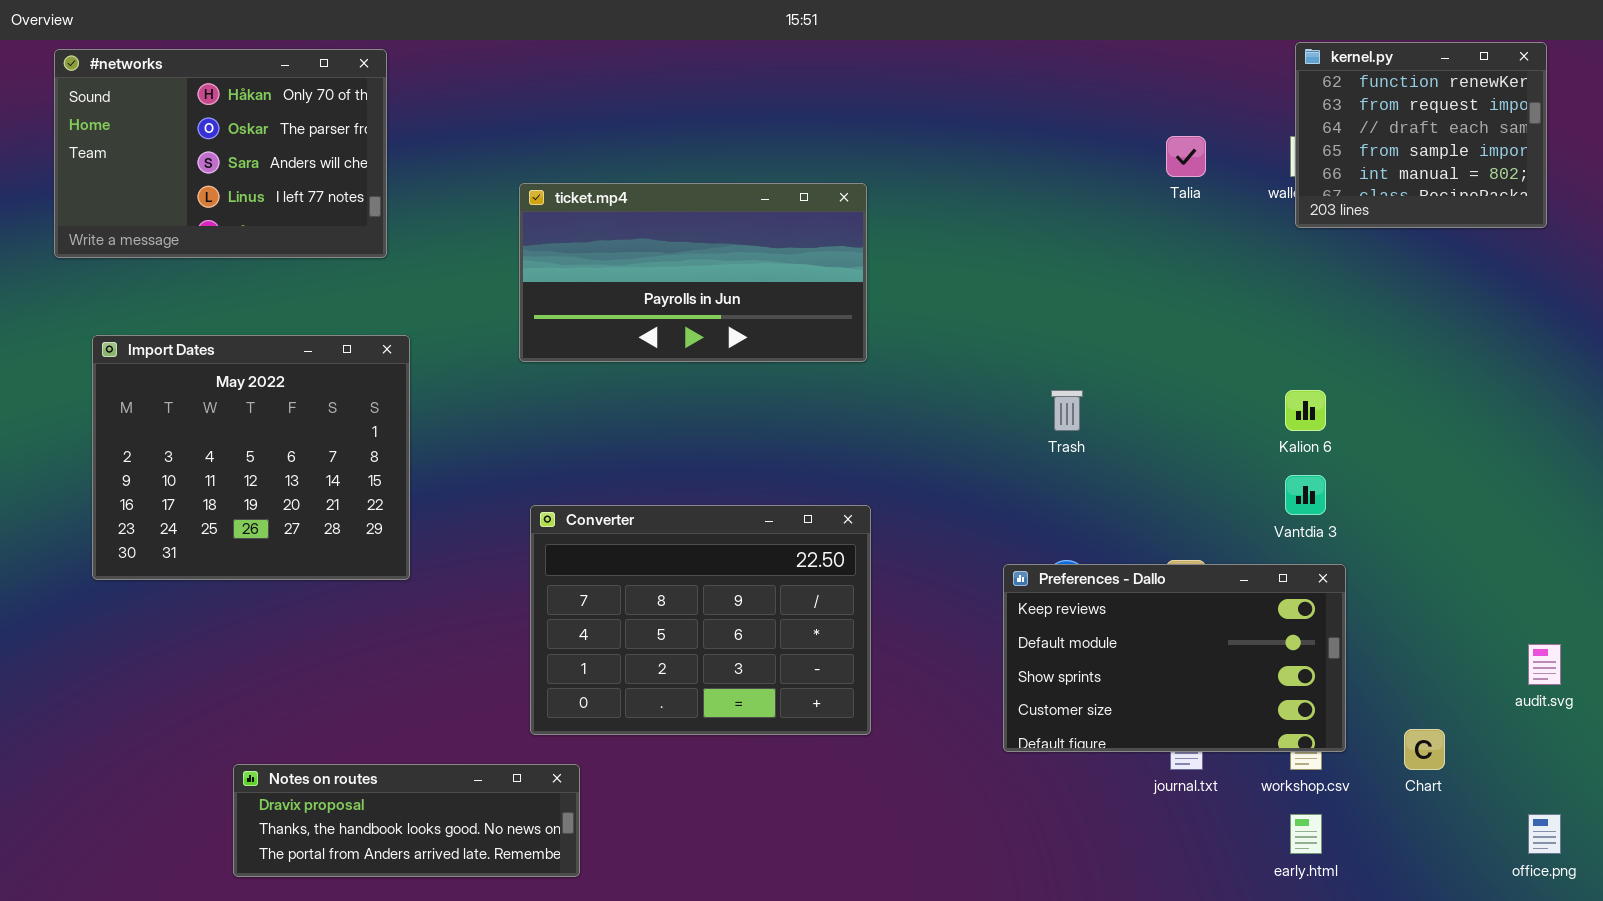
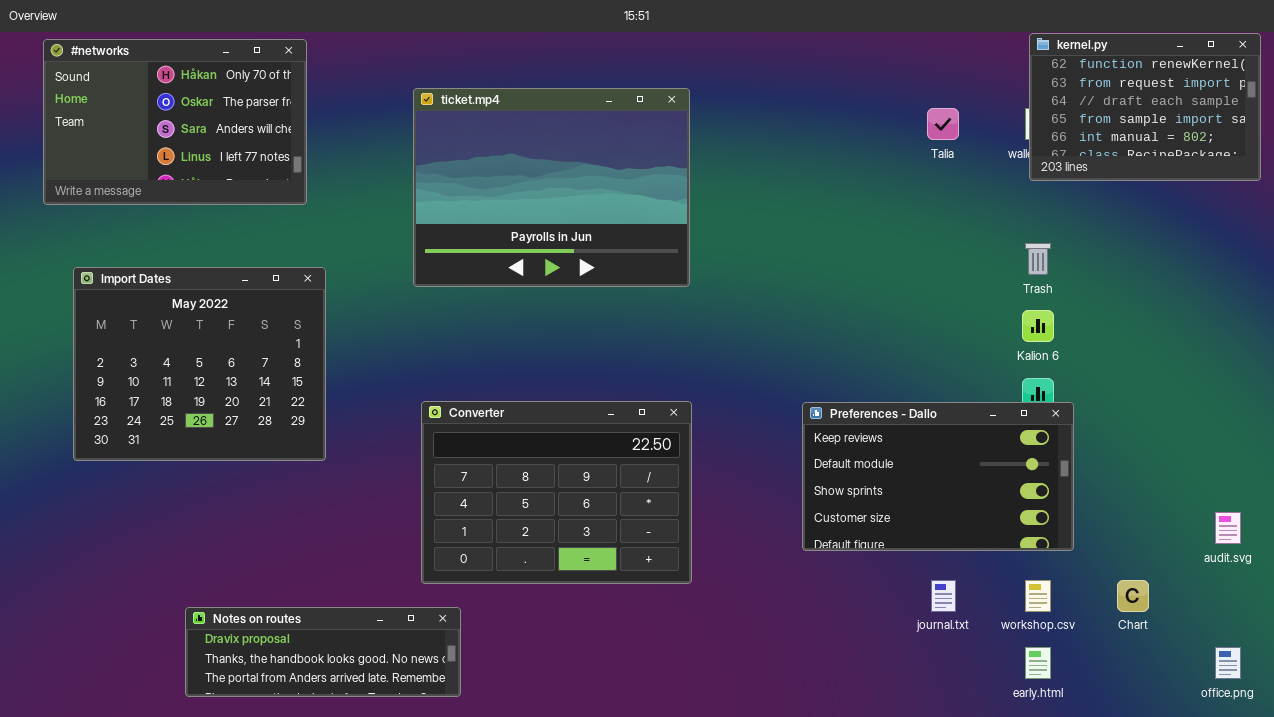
kernel.py: [1295,42,1547,228] -> [1029,33,1261,181], resized
ticket.mp4: [519,183,867,362] -> [413,88,690,287], resized
Trash: [1051,390,1083,431] -> [1025,243,1051,275], moved
Preferences - Dallo: [1003,564,1346,752] -> [802,402,1074,551], moved

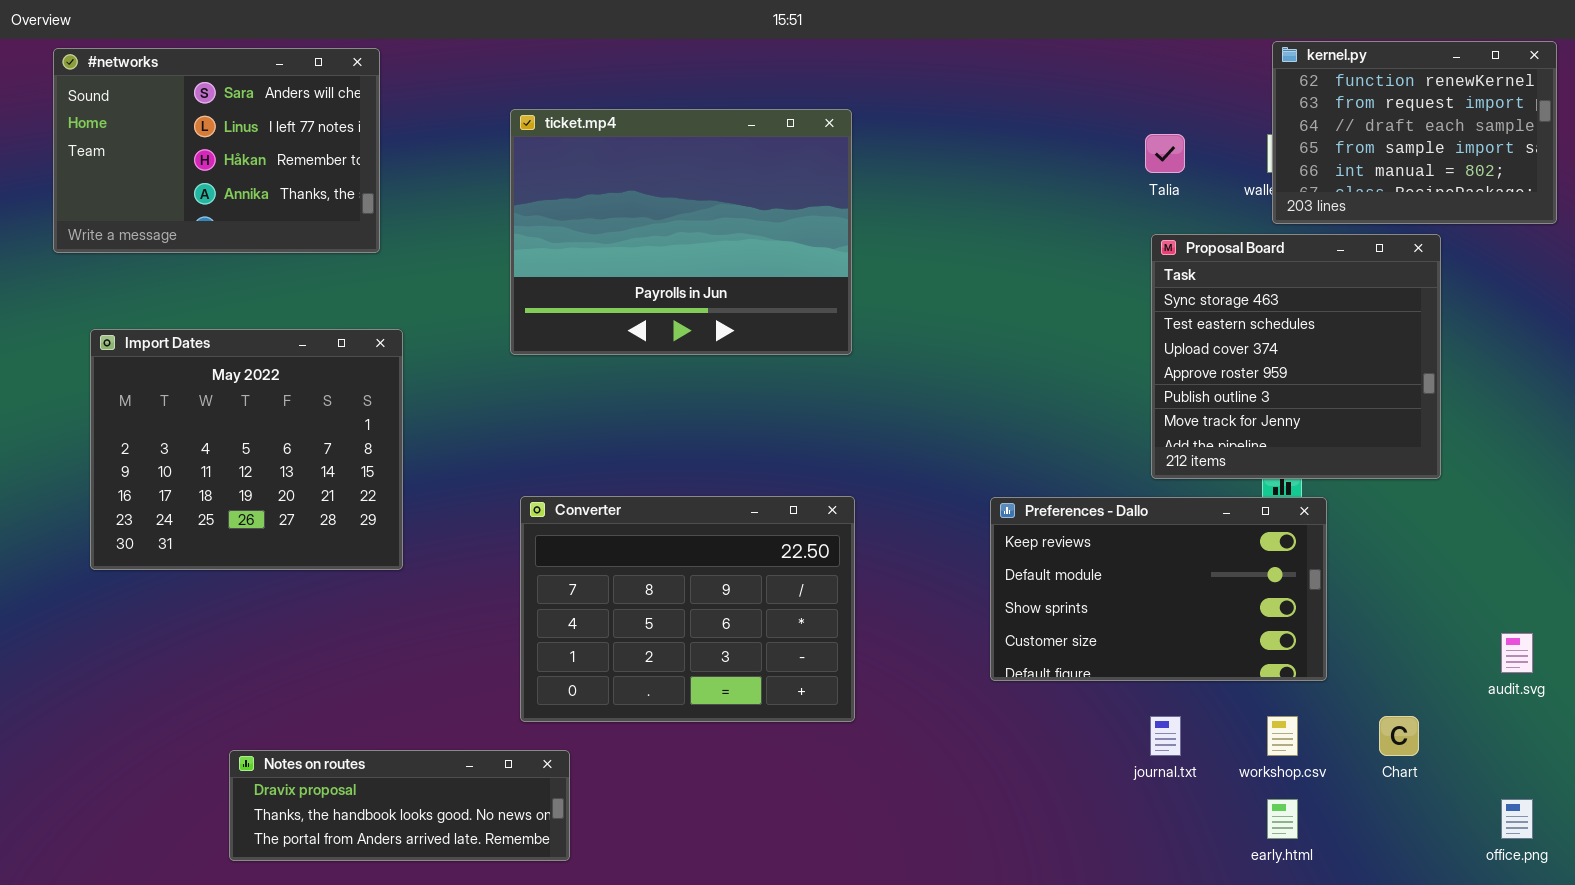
#networks: [43,39,307,205] -> [53,48,380,253], scrolled down 2 rows
Proposal Board: none -> [1151,234,1441,479], opened

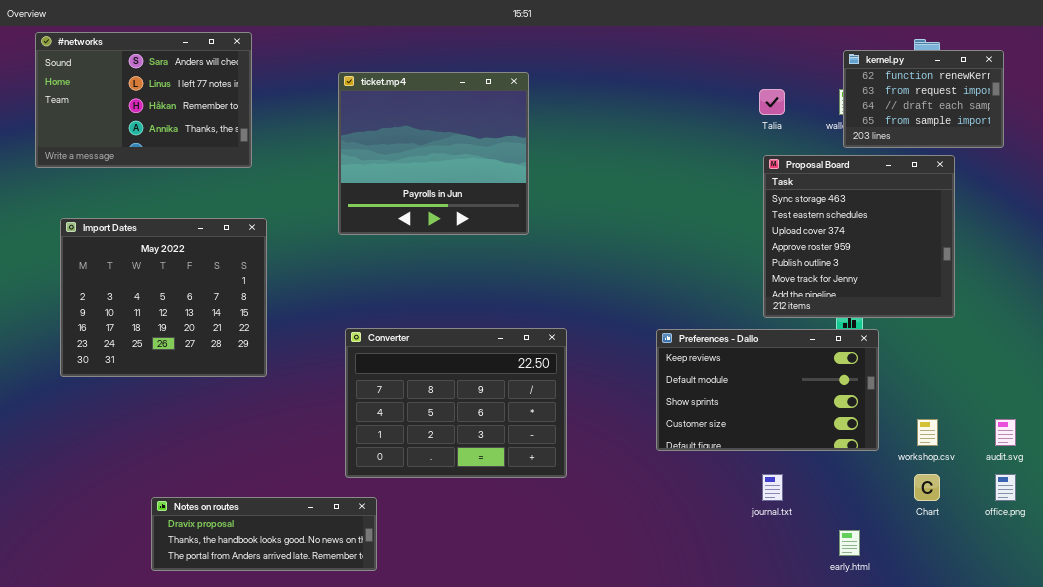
kernel.py: [1272,41,1557,224] -> [843,50,1004,148], resized
ticket.mp4: [510,109,852,355] -> [338,72,529,235], resized
workshop.csv: [1267,716,1298,756] -> [917,419,938,446], moved
office.png: [1501,799,1533,839] -> [995,474,1016,501], moved

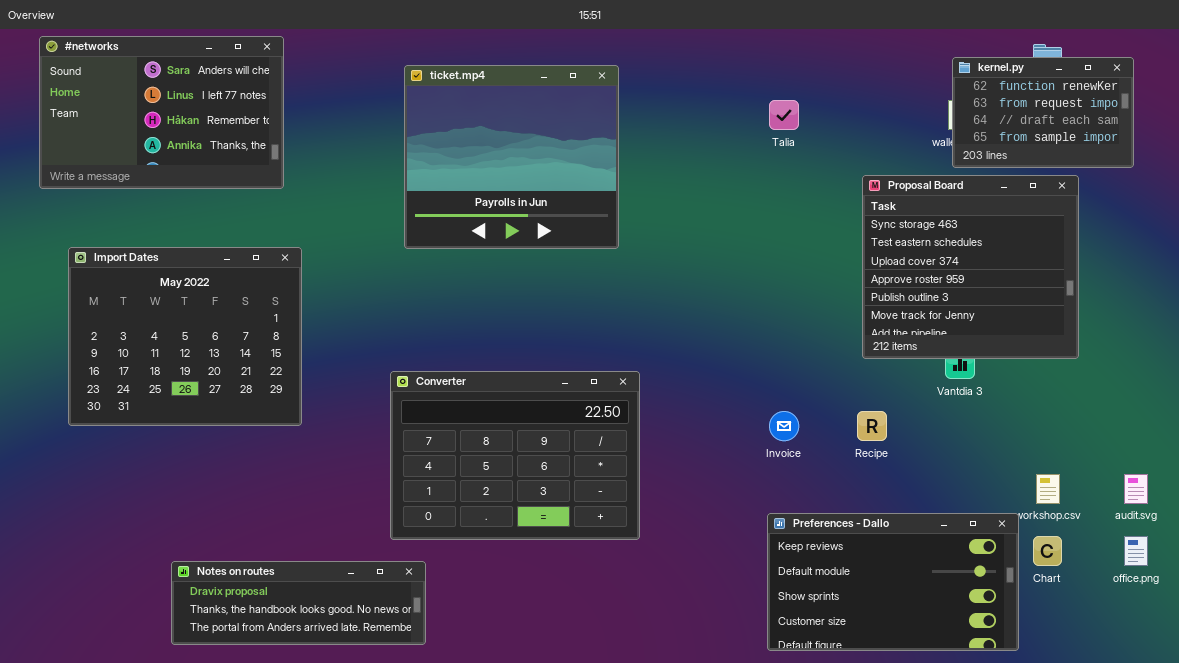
ticket.mp4: [338,72,529,235] -> [404,65,619,249], moved
Talia: [759,89,785,115] -> [769,100,799,130], moved
Preferences - Dallo: [656,329,879,451] -> [767,513,1019,651], moved

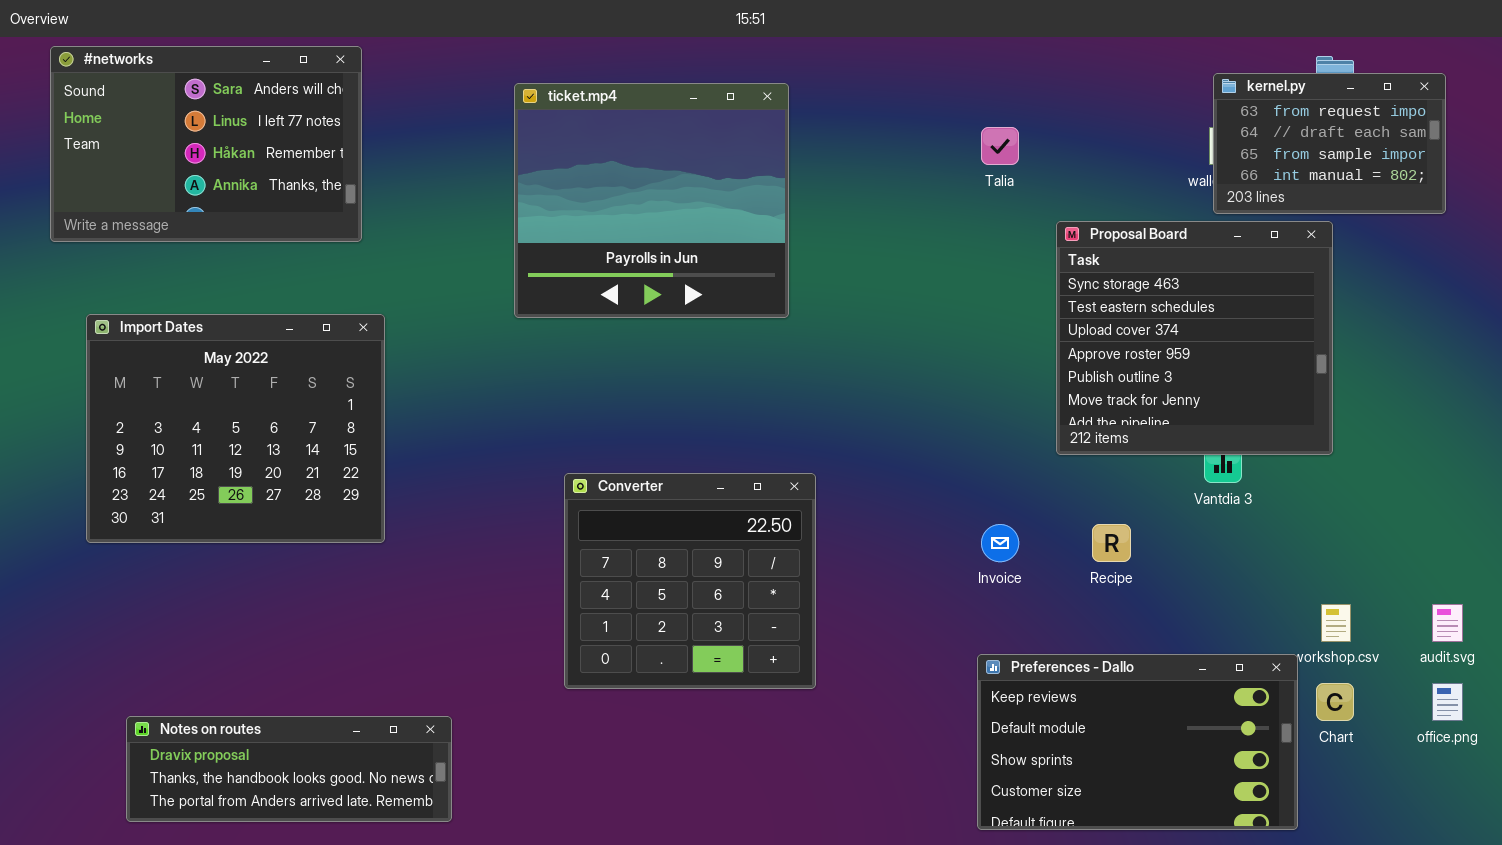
kernel.py: [952,57,1134,168] -> [1213,73,1446,214], scrolled down 1 row
Proposal Board: [862,175,1079,359] -> [1056,221,1333,455], moved
Converter: [390,371,640,540] -> [564,473,816,689], resized
Notes on routes: [171,561,426,645] -> [126,716,452,822], moved

